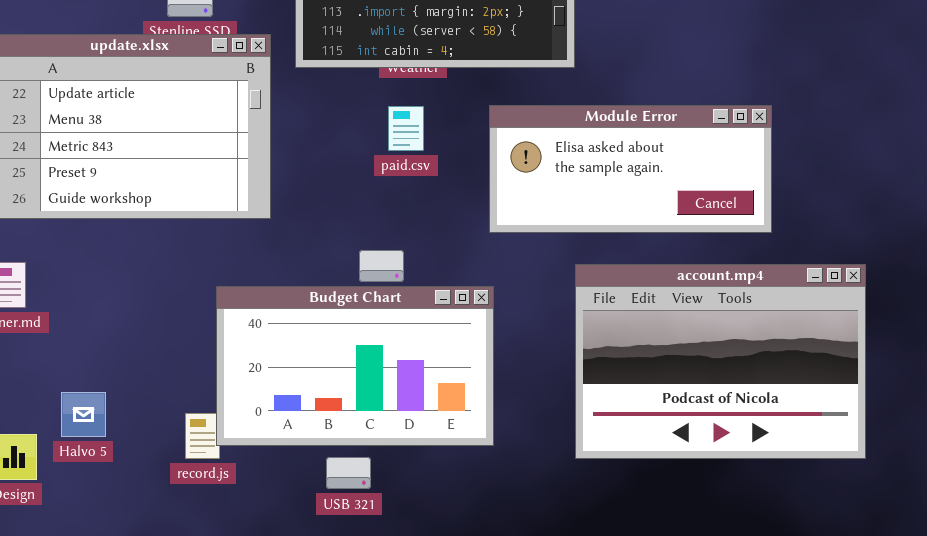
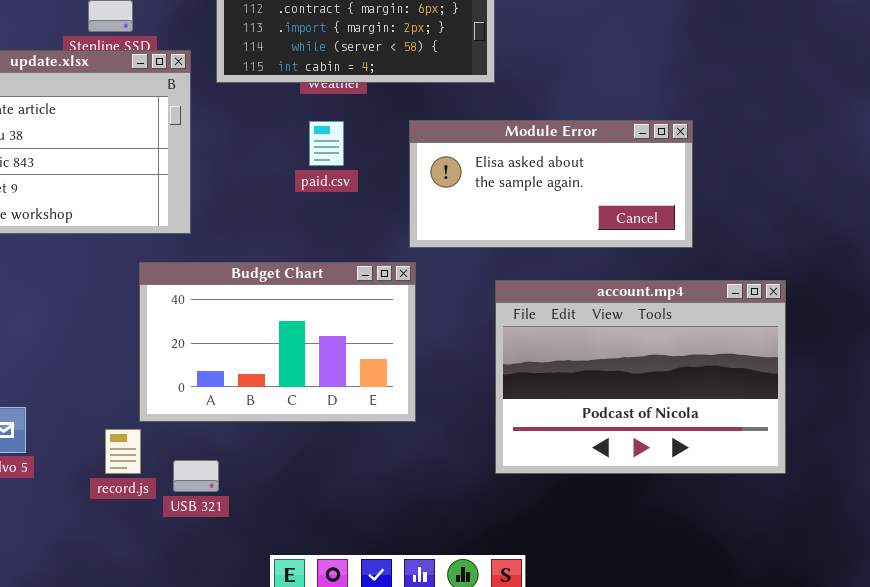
Budget Chart: [216,286,494,446] -> [139,262,416,422], moved
USB 321: [326,457,371,489] -> [173,460,219,492], moved

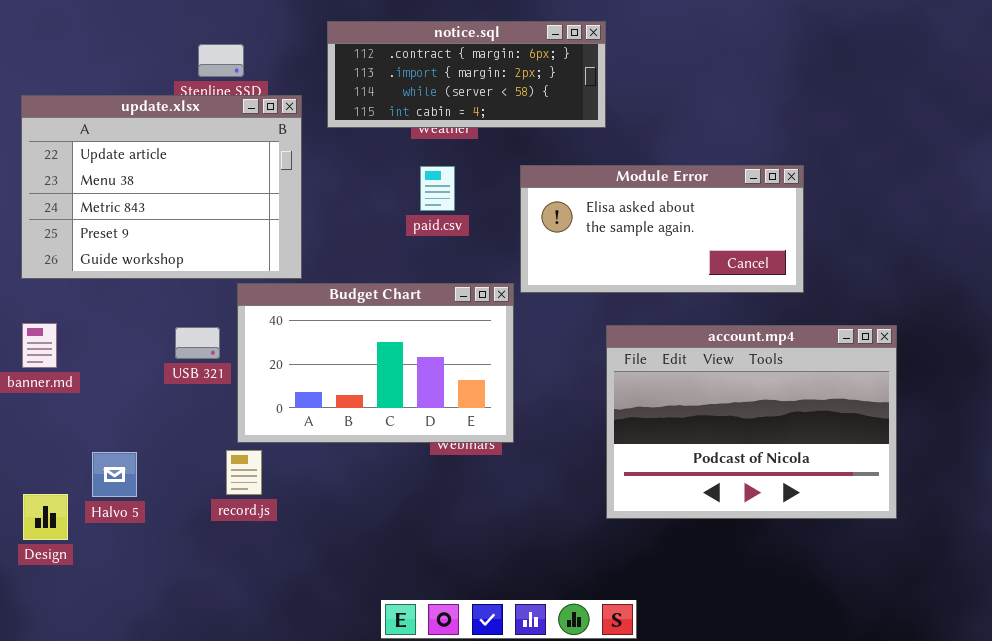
Budget Chart: [139,262,416,422] -> [237,283,514,443], moved
record.js: [105,429,141,474] -> [226,450,262,495], moved
USB 321: [173,460,219,492] -> [175,327,220,359], moved

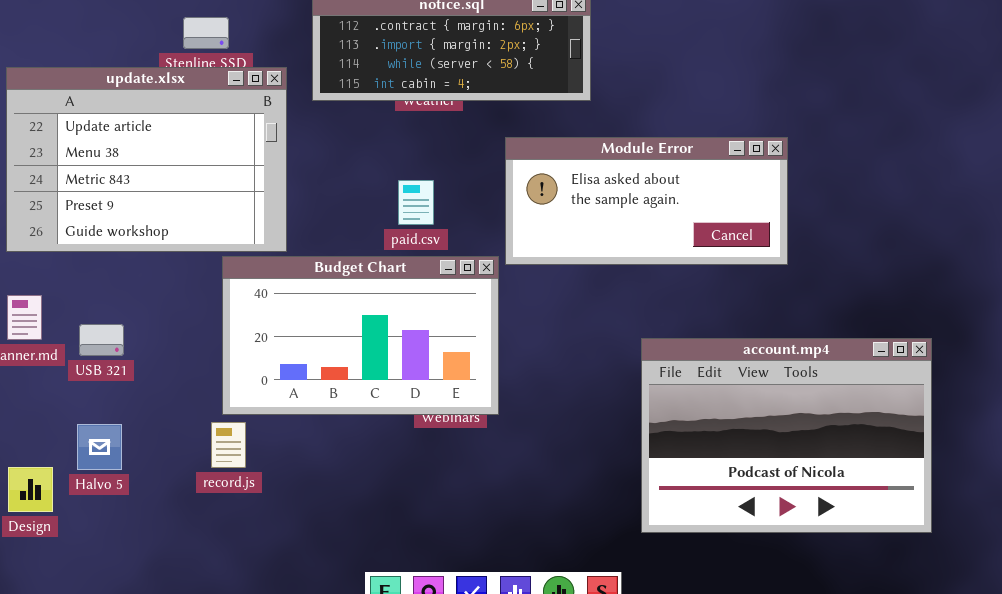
paid.csv: [420,166,455,211] -> [398,180,434,225], moved
account.mp4: [606,325,897,519] -> [641,338,932,533], moved
USB 321: [175,327,220,359] -> [79,324,124,356], moved

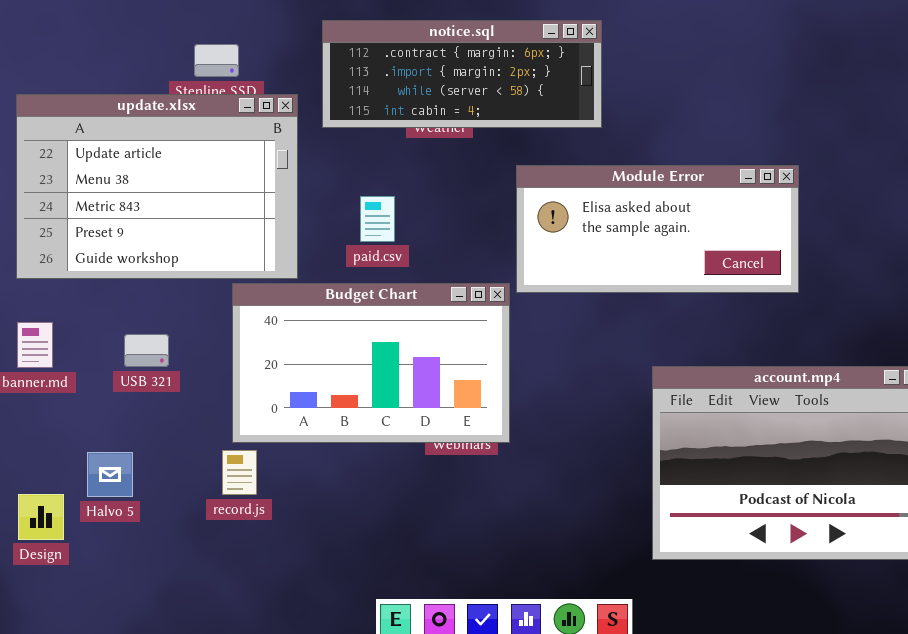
paid.csv: [398,180,434,225] -> [360,196,395,242], moved
USB 321: [79,324,124,356] -> [124,334,169,367], moved

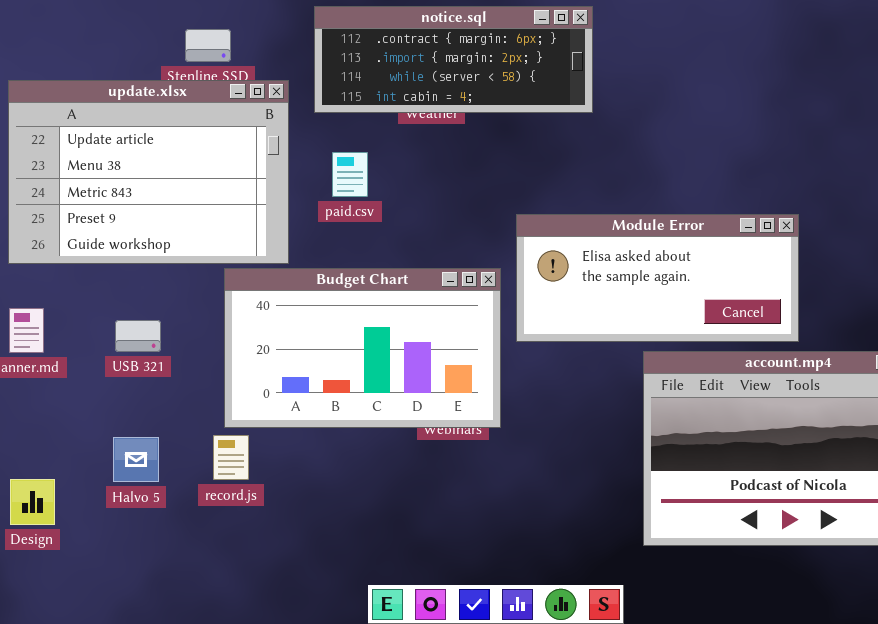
Module Error: [516,165,799,293] -> [516,214,799,342], moved
paid.csv: [360,196,395,242] -> [332,152,368,197], moved
Halvo 5: [87,452,133,497] -> [113,437,159,482], moved

